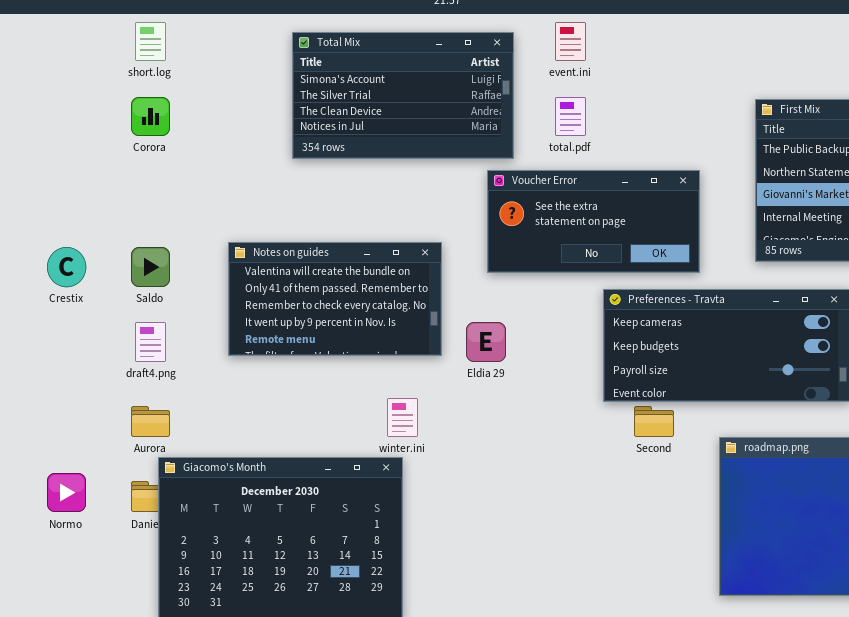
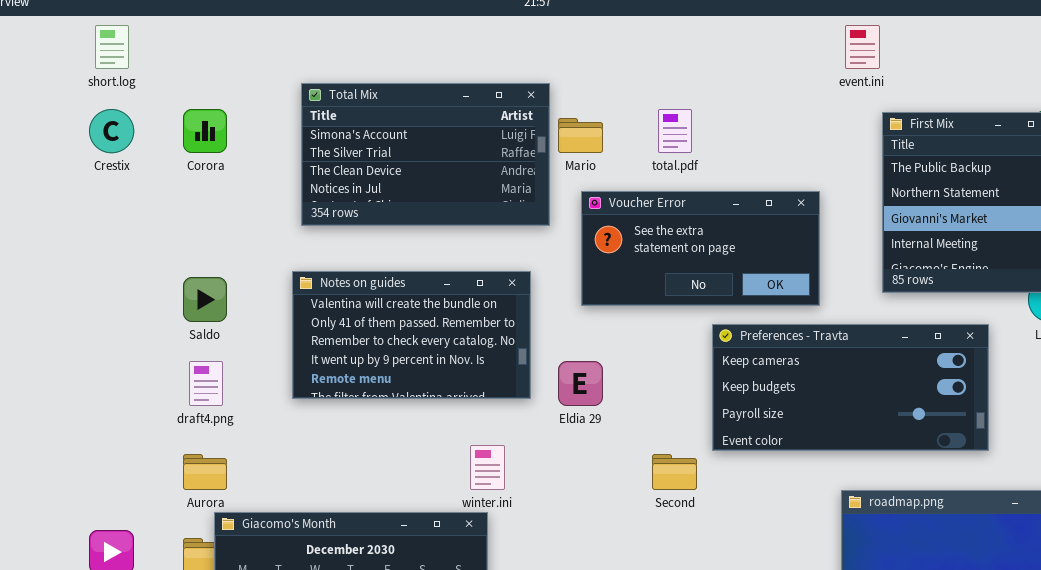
short.log: [135,22,166,61] -> [95,25,129,69], moved
event.ini: [555,22,586,61] -> [845,25,880,69], moved
Total Mix: [292,32,514,159] -> [301,83,550,226], moved
Crestix: [47,247,86,287] -> [89,109,134,153], moved
Second: [634,406,674,437] -> [652,454,697,490], moved

